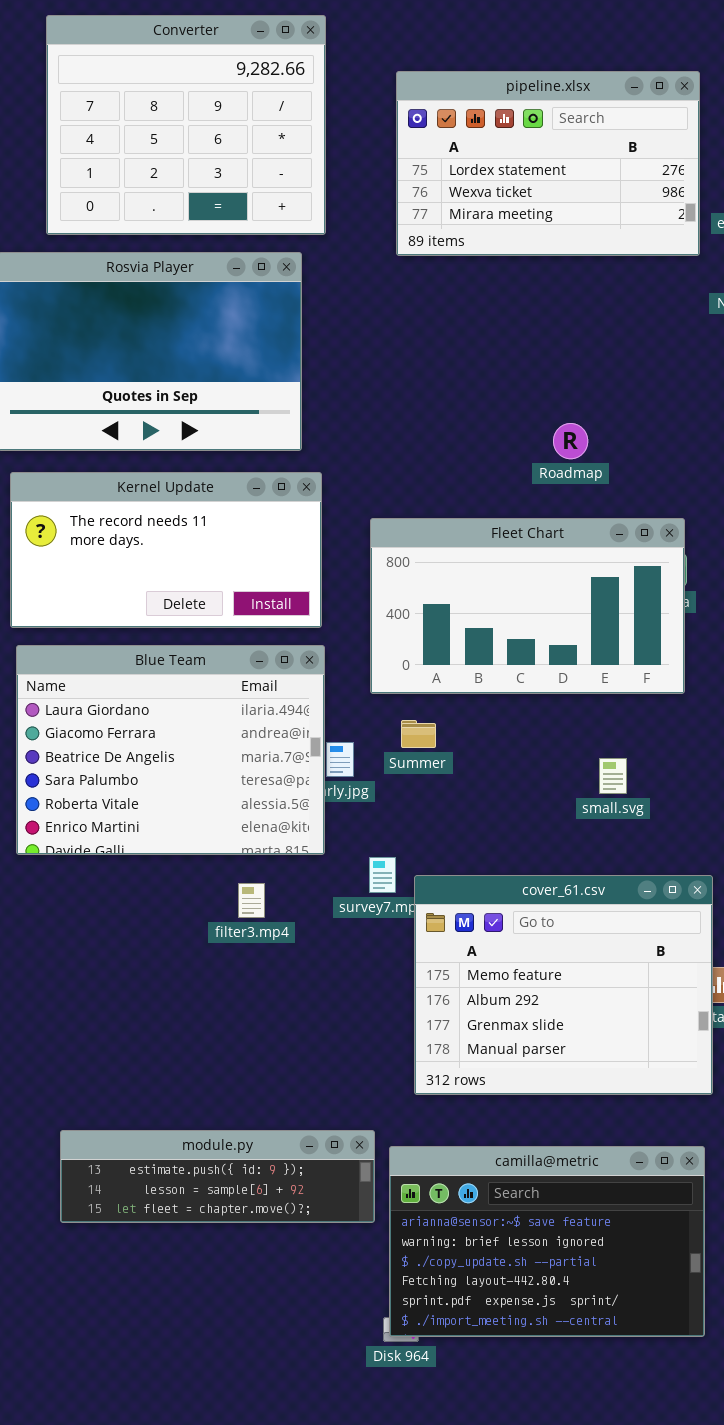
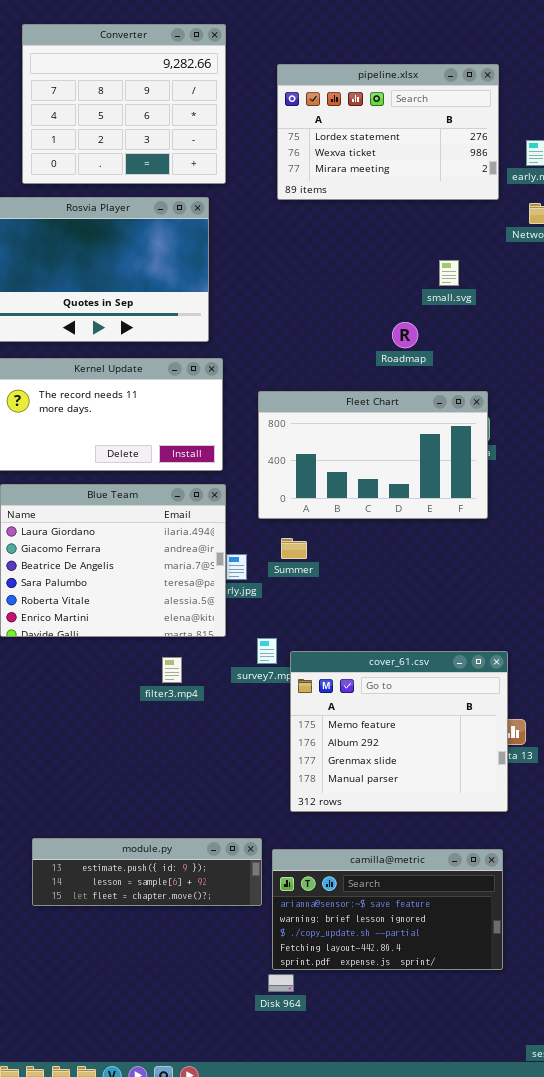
small.svg: [599,758,627,794] -> [439,260,459,286], moved
camilla@metric: [389,1146,705,1337] -> [272,849,503,970], resized

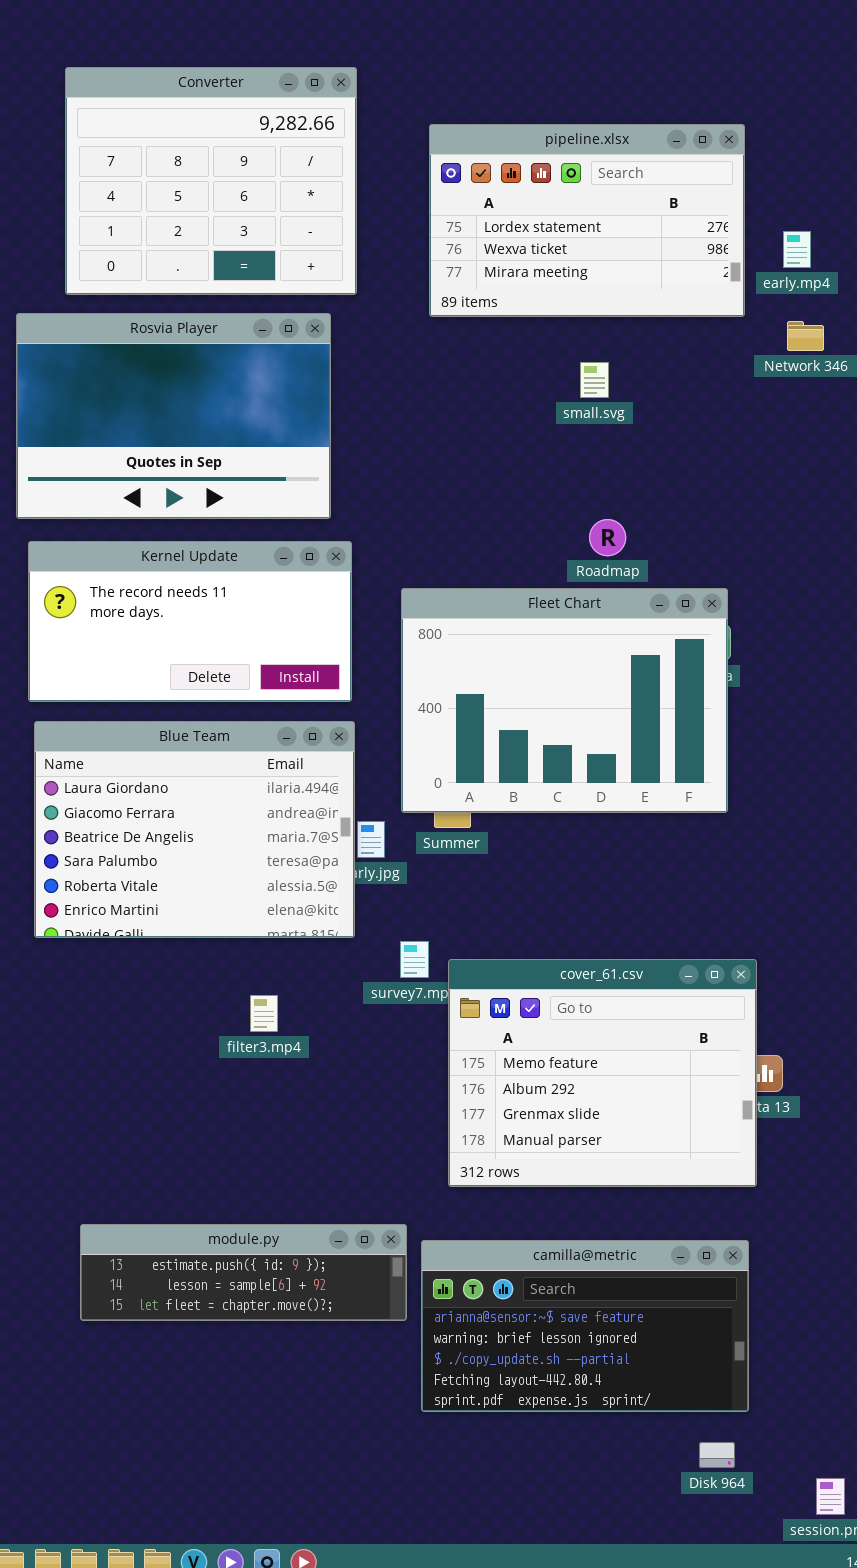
small.svg: [439,260,459,286] -> [580,362,609,398], moved
Roadmap: [392,322,418,348] -> [589,519,626,556], moved
Fleet Chart: [258,391,488,519] -> [401,588,728,813], resized
filter3.mp4: [162,657,182,683] -> [250,995,278,1032], moved
Disk 964: [268,974,294,992] -> [699,1442,735,1468], moved

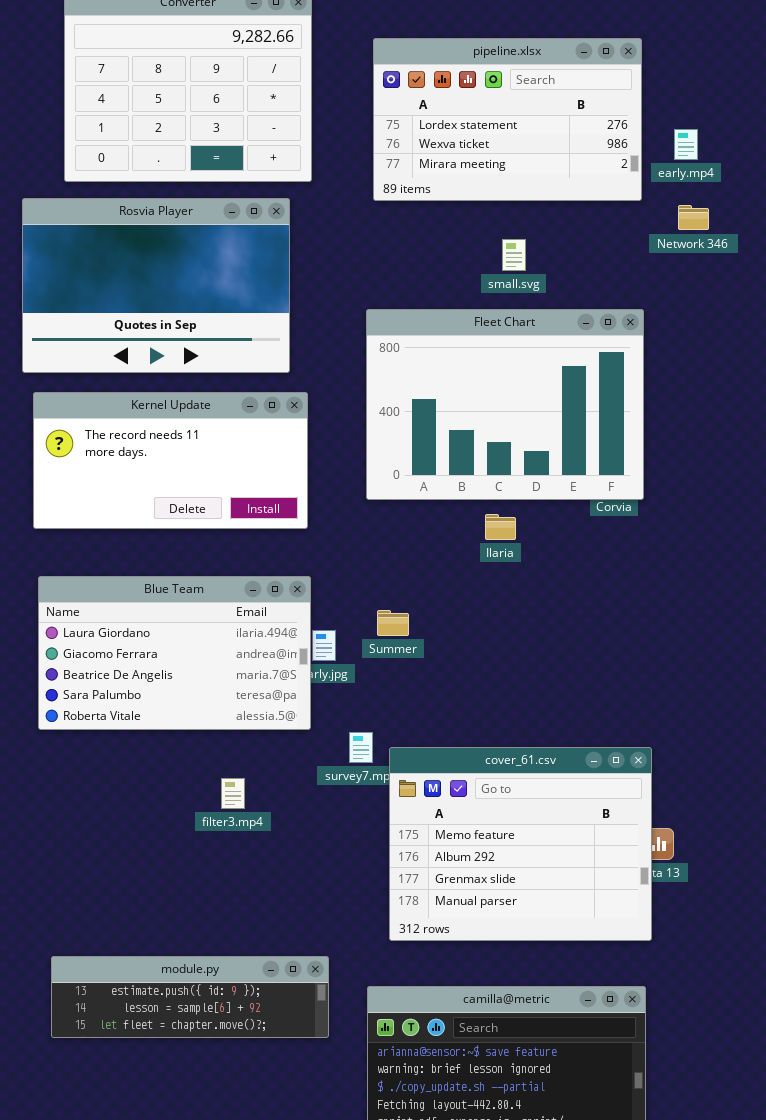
Fleet Chart: [401,588,728,813] -> [366,309,644,500], moved
Blue Team: [34,721,355,938] -> [38,576,311,730], resized
module.py: [80,1224,407,1321] -> [51,956,329,1038], moved

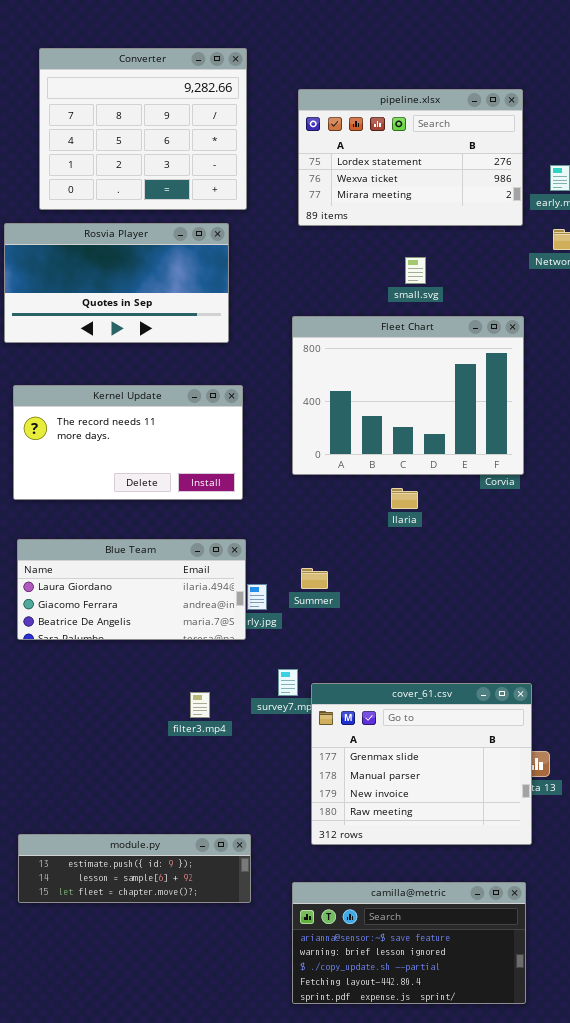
Rosvia Player: [22,198,290,373] -> [4,223,229,343], resized
Blue Team: [38,576,311,730] -> [17,539,246,640], resized
cover_61.csv: [389,747,652,941] -> [311,683,532,845], scrolled down 2 rows
filter3.mp4: [221,778,245,809] -> [190,692,210,718], moved
module.py: [51,956,329,1038] -> [18,834,251,903], moved

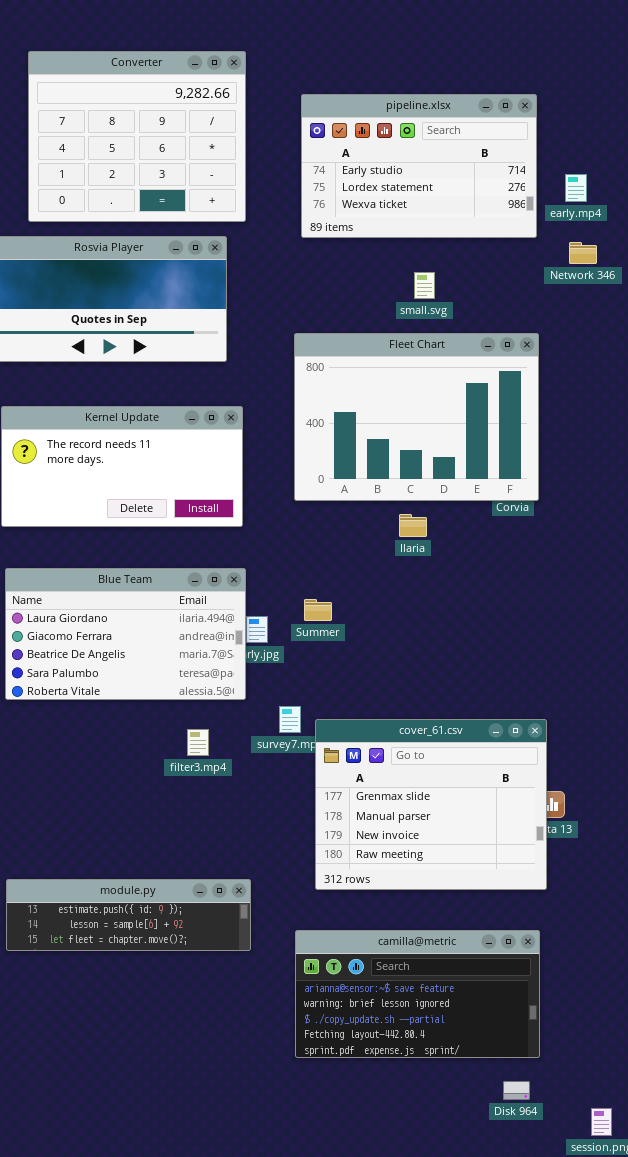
pipeline.xlsx: [298,89,523,226] -> [301,94,537,238], scrolled up 1 row
Blue Team: [17,539,246,640] -> [5,568,246,700], resized

